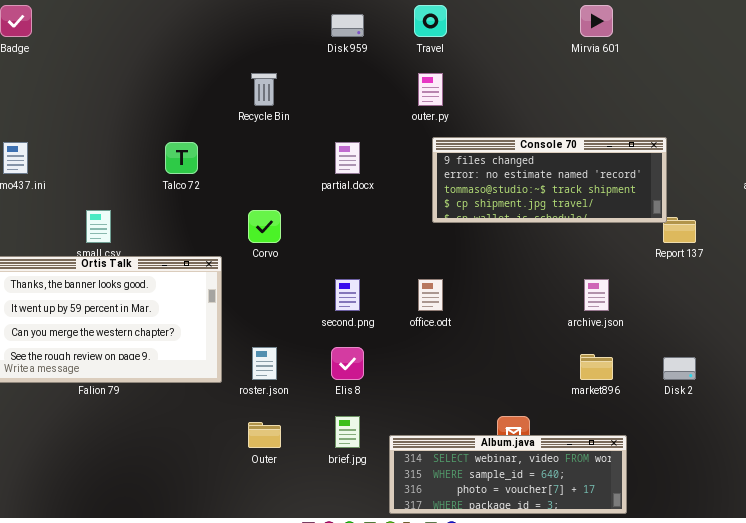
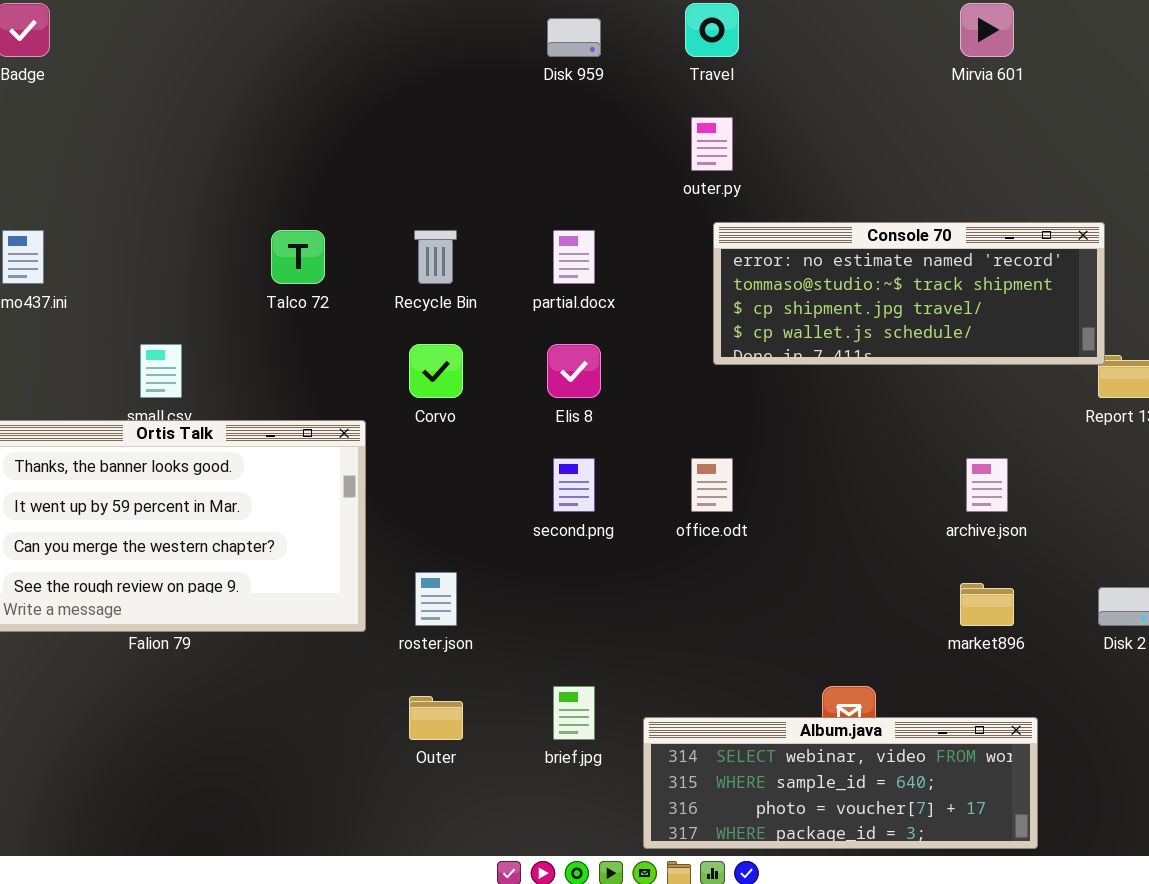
Recycle Bin: [251,73,277,106] -> [414,230,457,284], moved
Console 70: [432,137,667,223] -> [713,222,1105,365], scrolled down 1 row
Elis 8: [331,347,364,380] -> [547,344,601,398], moved

